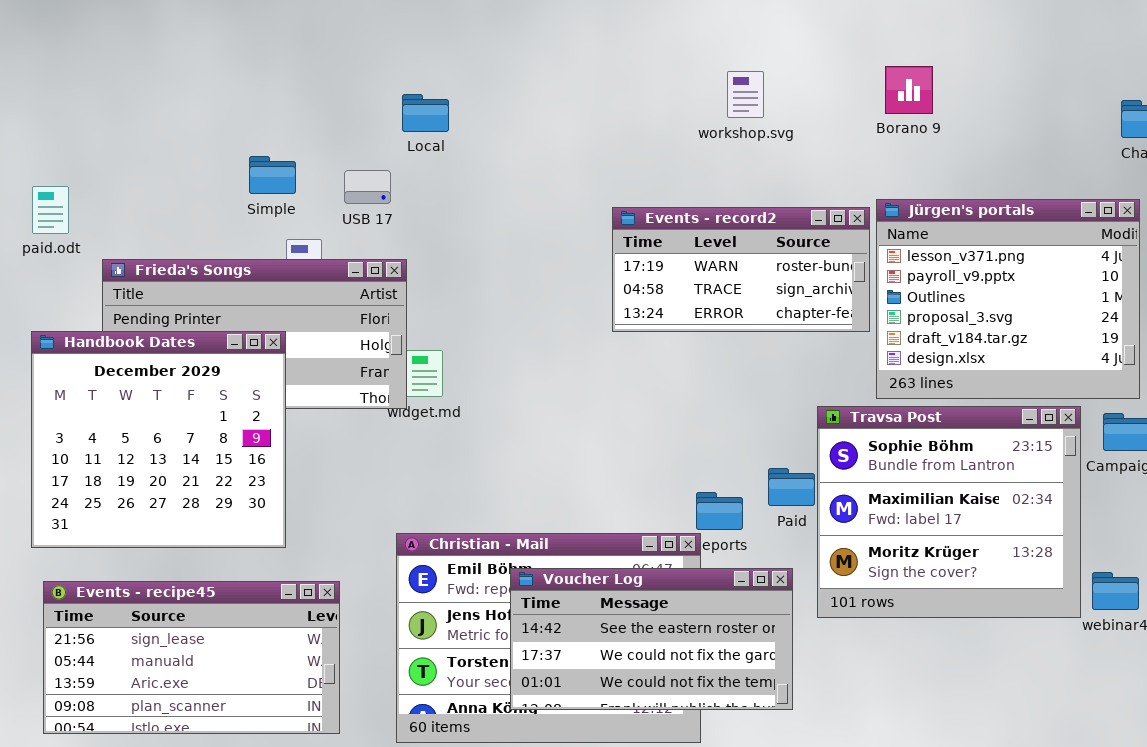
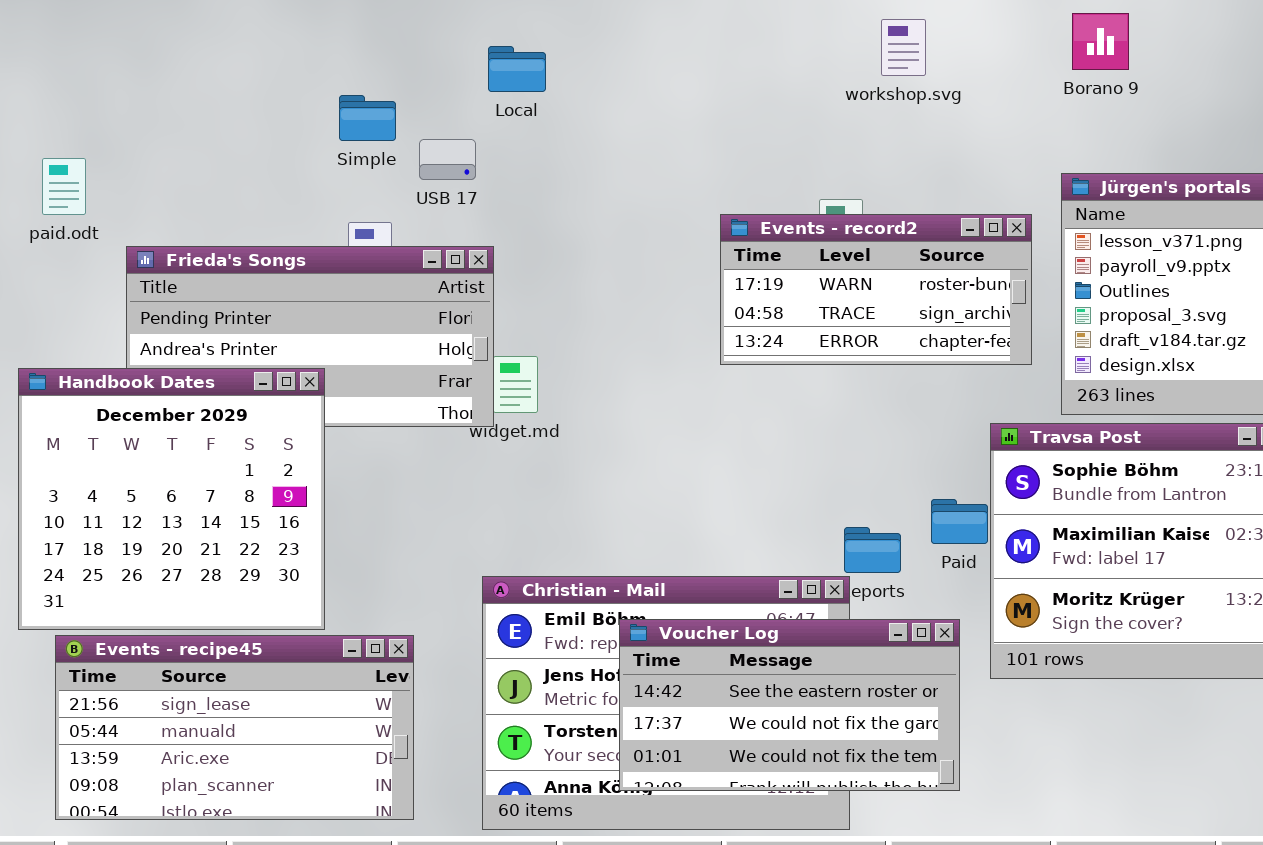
Simple: [249,156,296,194] -> [339,95,396,141], moved
Events - record2: [612,207,870,332] -> [720,214,1032,365], moved
Handbook Dates: [31,331,286,548] -> [18,368,325,630], moved

